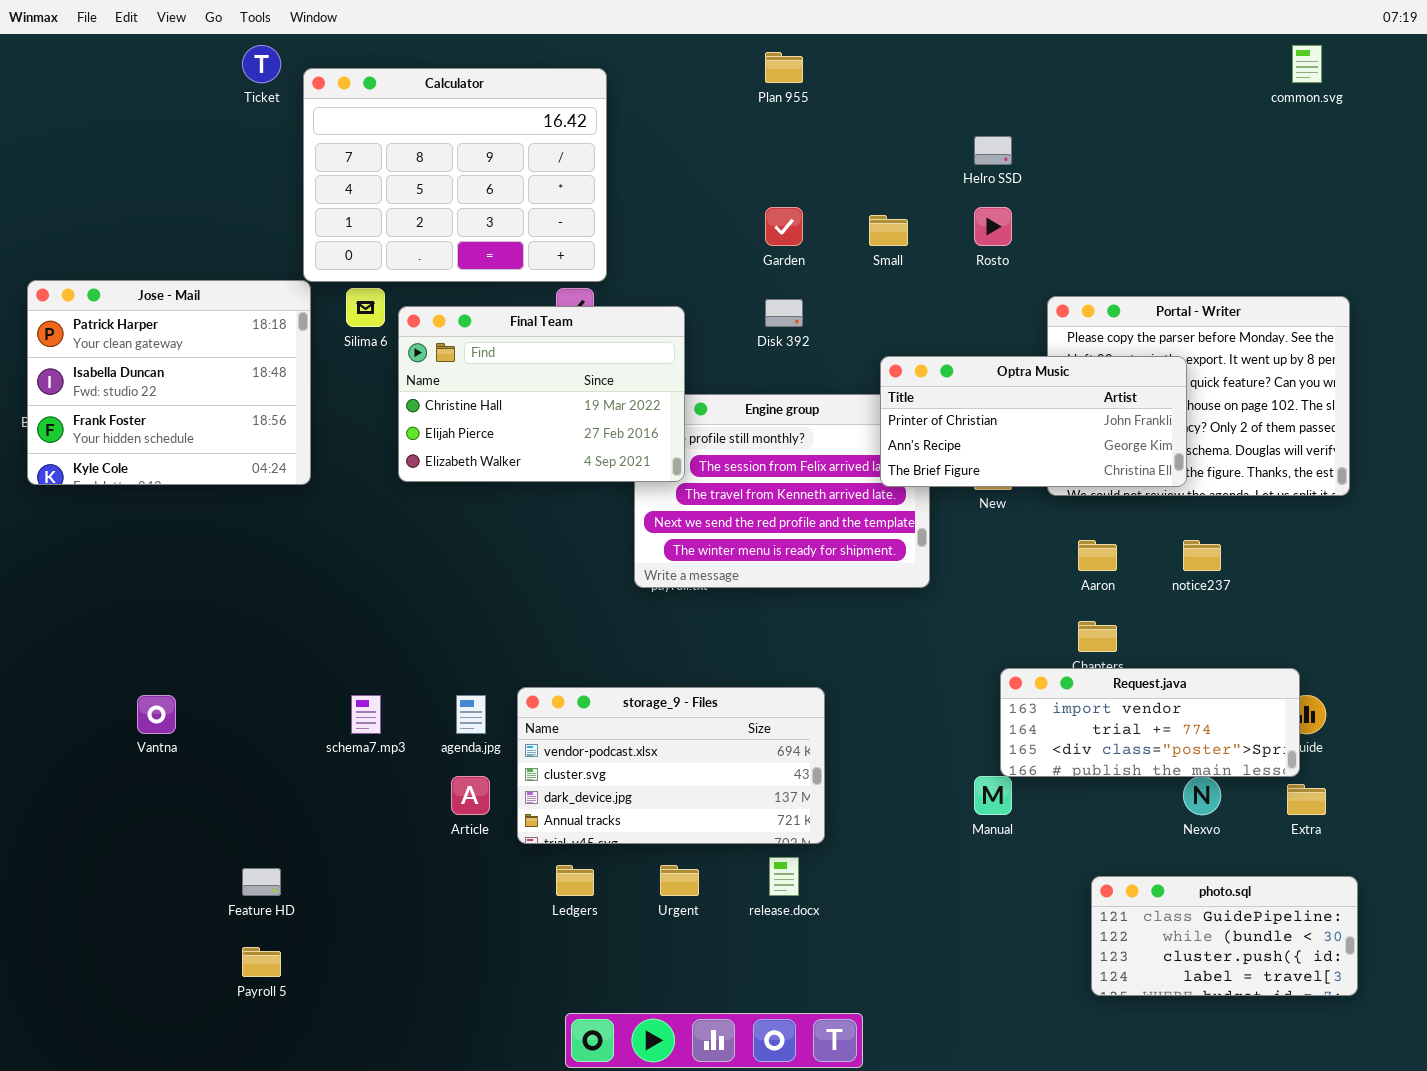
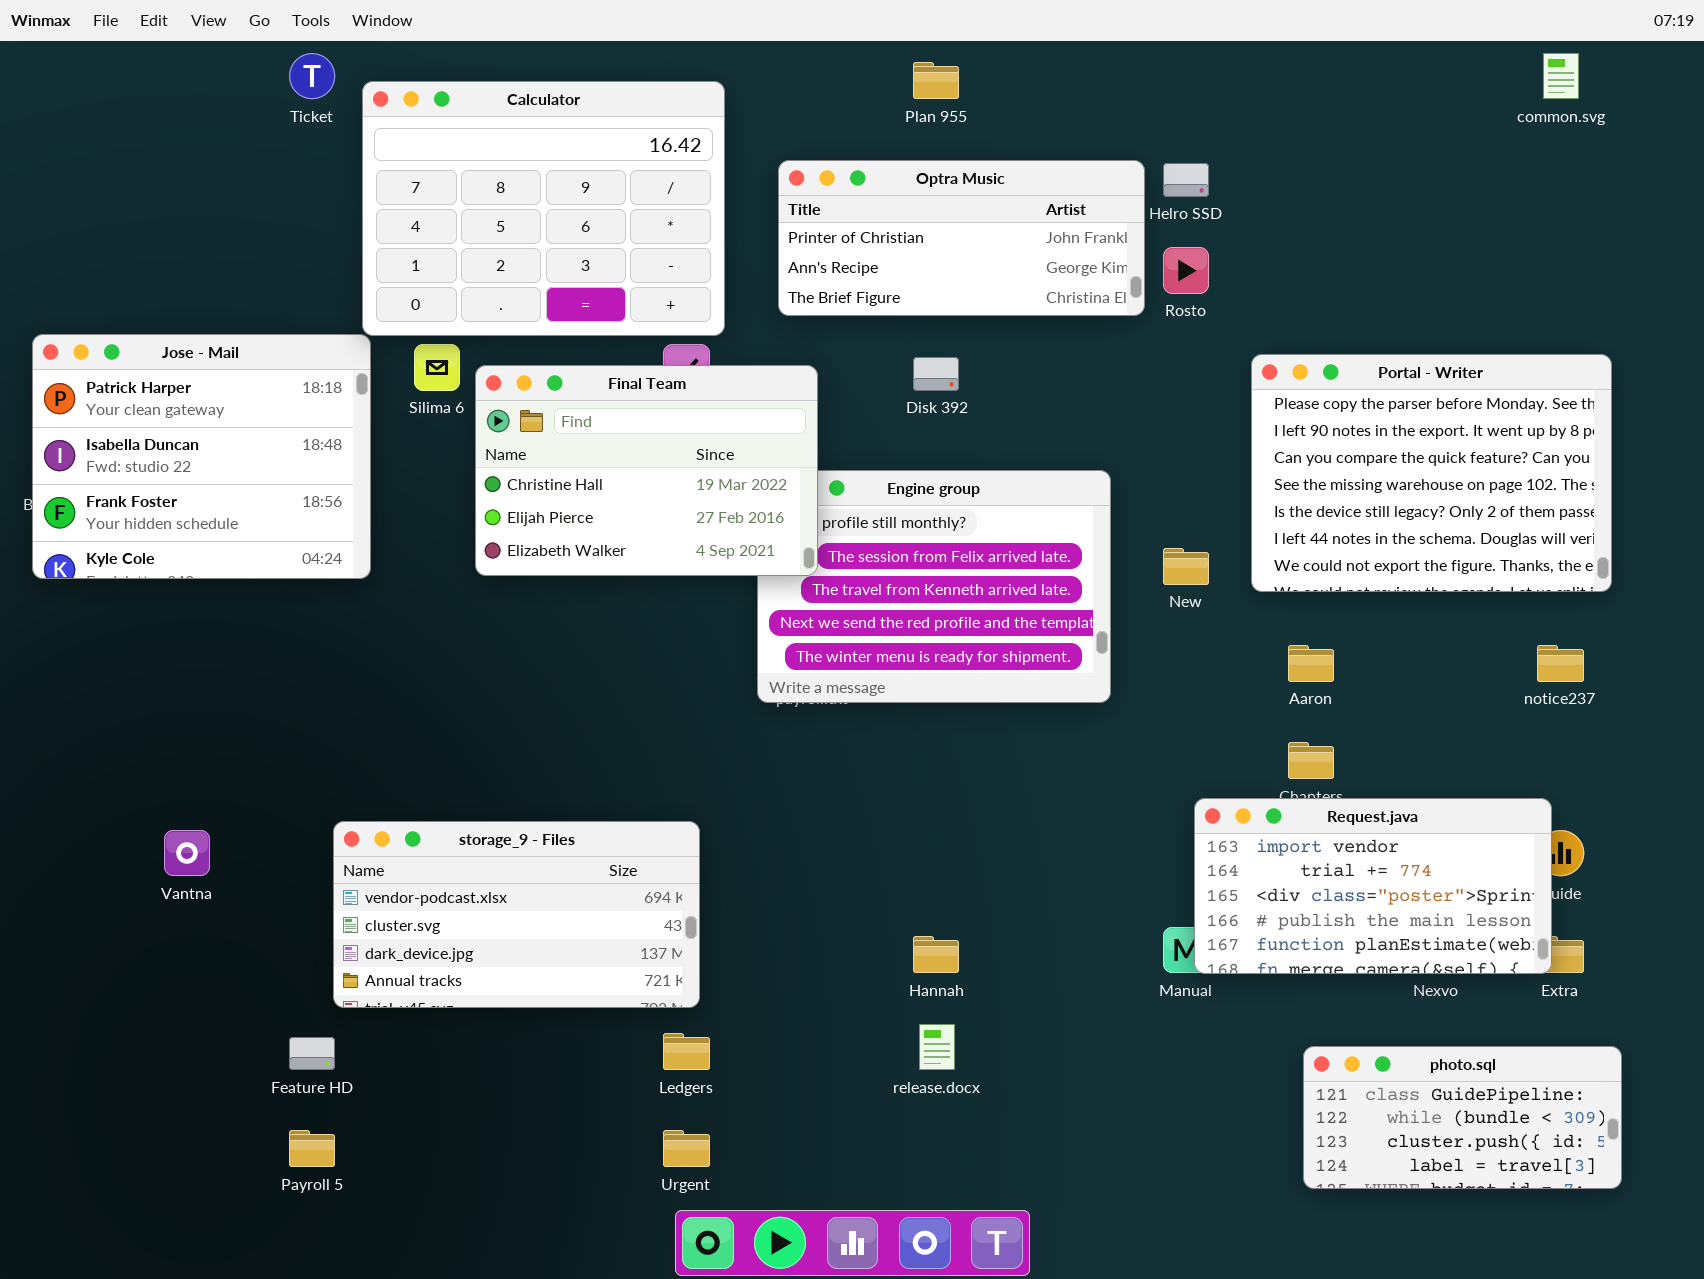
Optra Music: [880,356,1187,487] -> [778,160,1145,316], moved
notice237: [1183,540,1221,571] -> [1537,645,1584,682], moved
Request.java: [1000,668,1300,777] -> [1194,798,1552,974], resized
storage_9 - Files: [517,687,825,844] -> [333,821,700,1008], moved
Urgent: [660,865,699,896] -> [663,1130,710,1167], moved

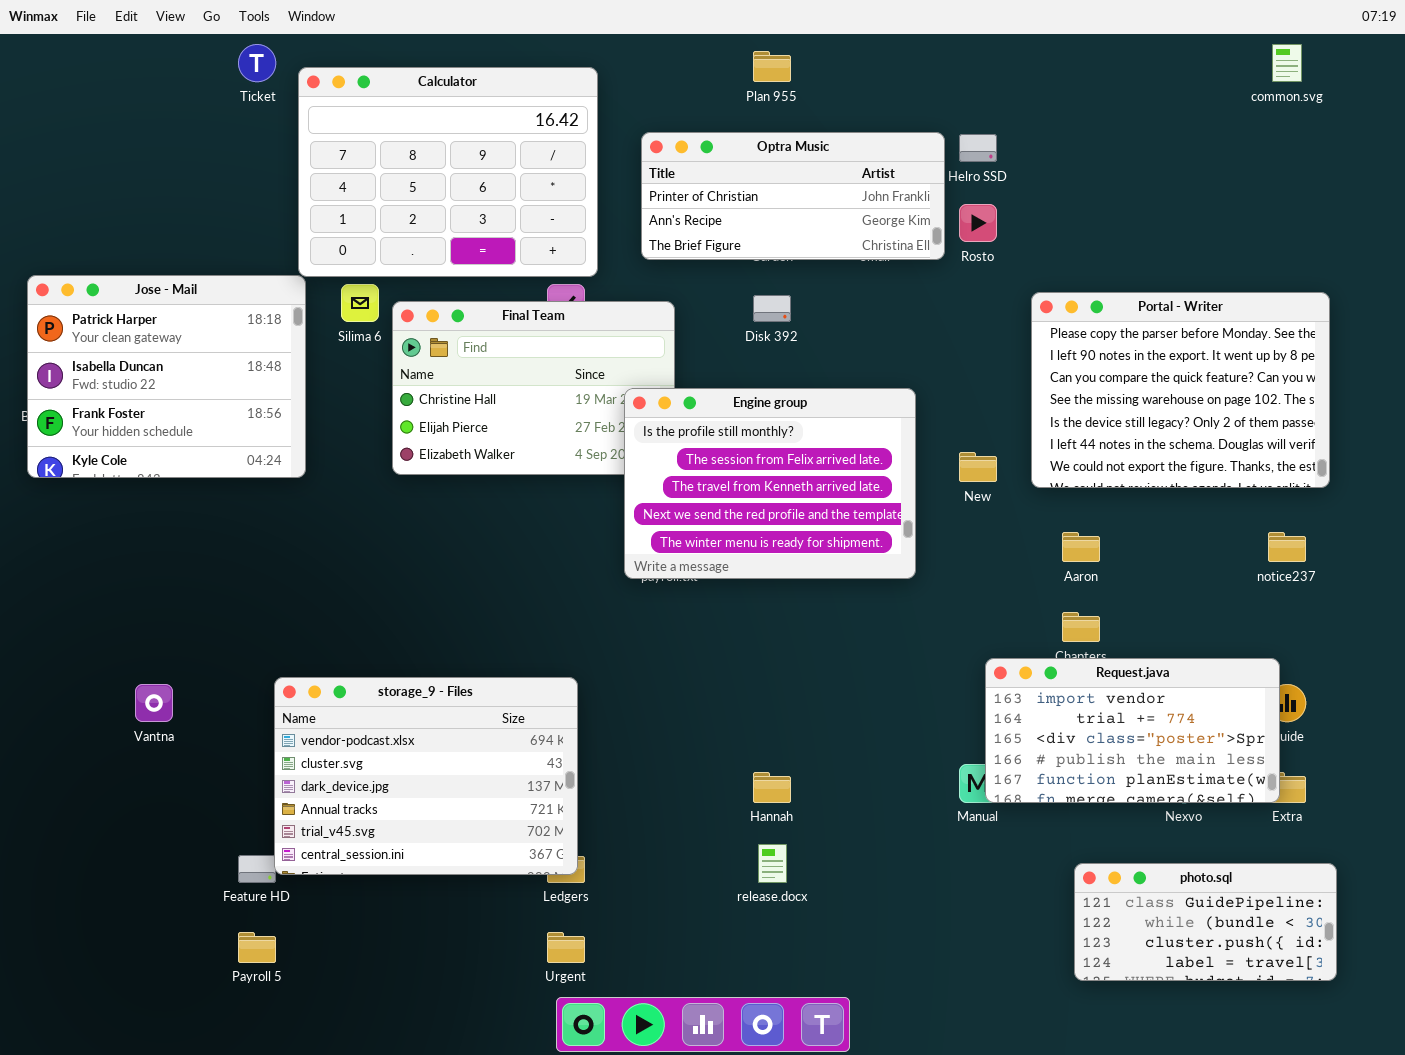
Engine group: [757,470,1111,703] -> [624,388,916,579], raised
storage_9 - Files: [333,821,700,1008] -> [274,677,578,875], resized

